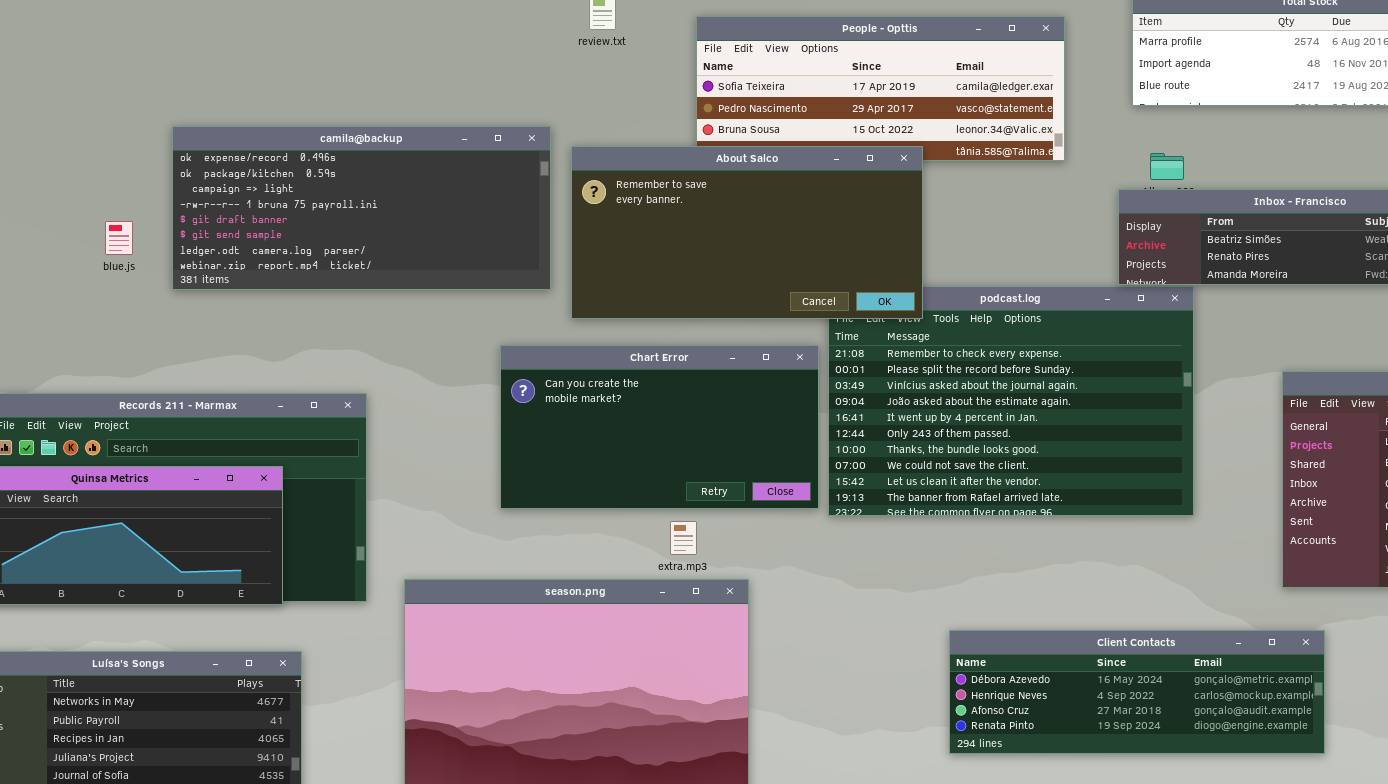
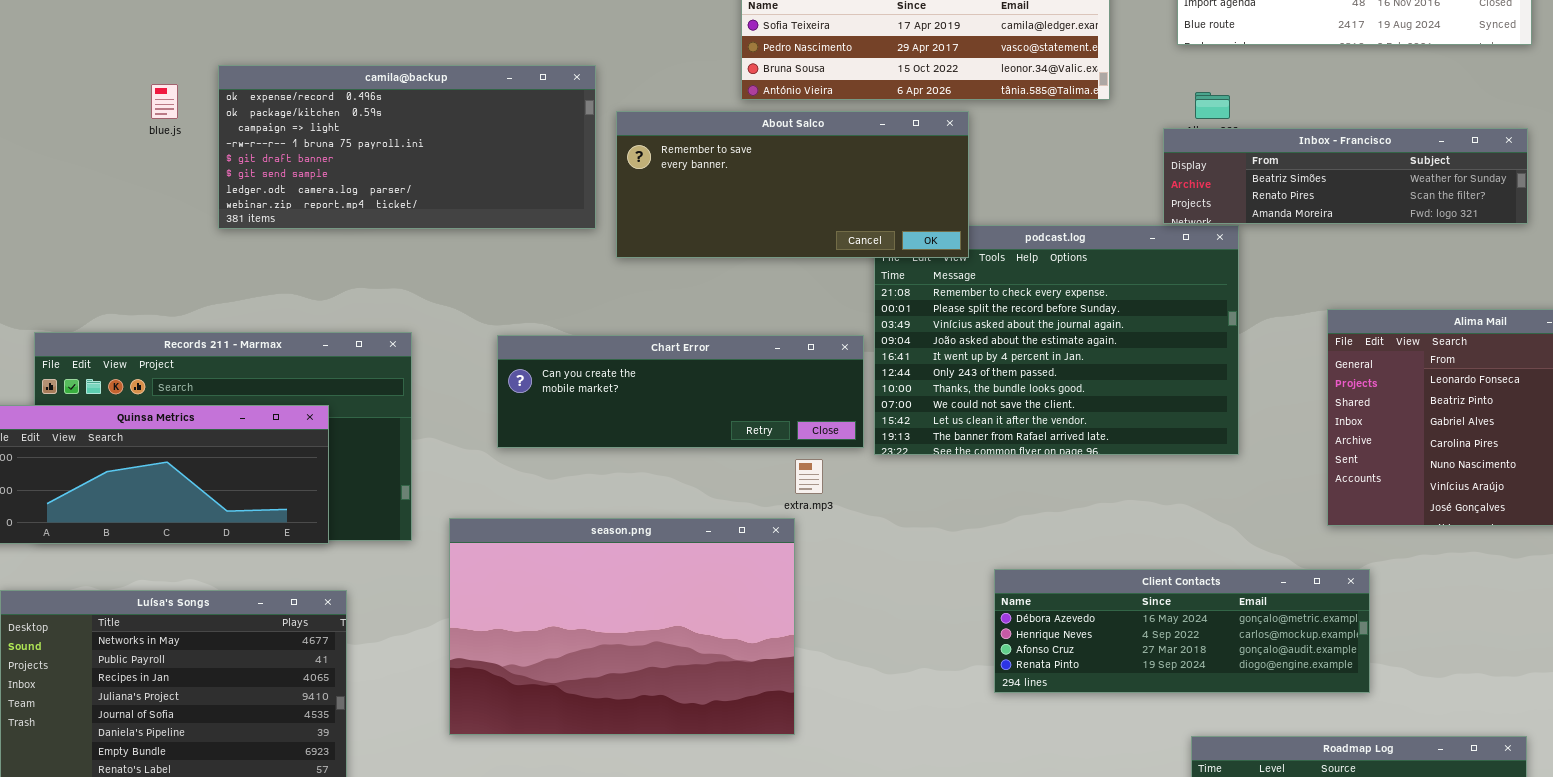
About Salco: [571,146,923,319] -> [616,111,969,258], resized
blue.js: [105,221,133,255] -> [151,84,178,119], moved
Chart Error: [500,345,819,509] -> [497,335,864,448], resized
extra.mp3: [670,521,697,555] -> [795,459,823,494], moved

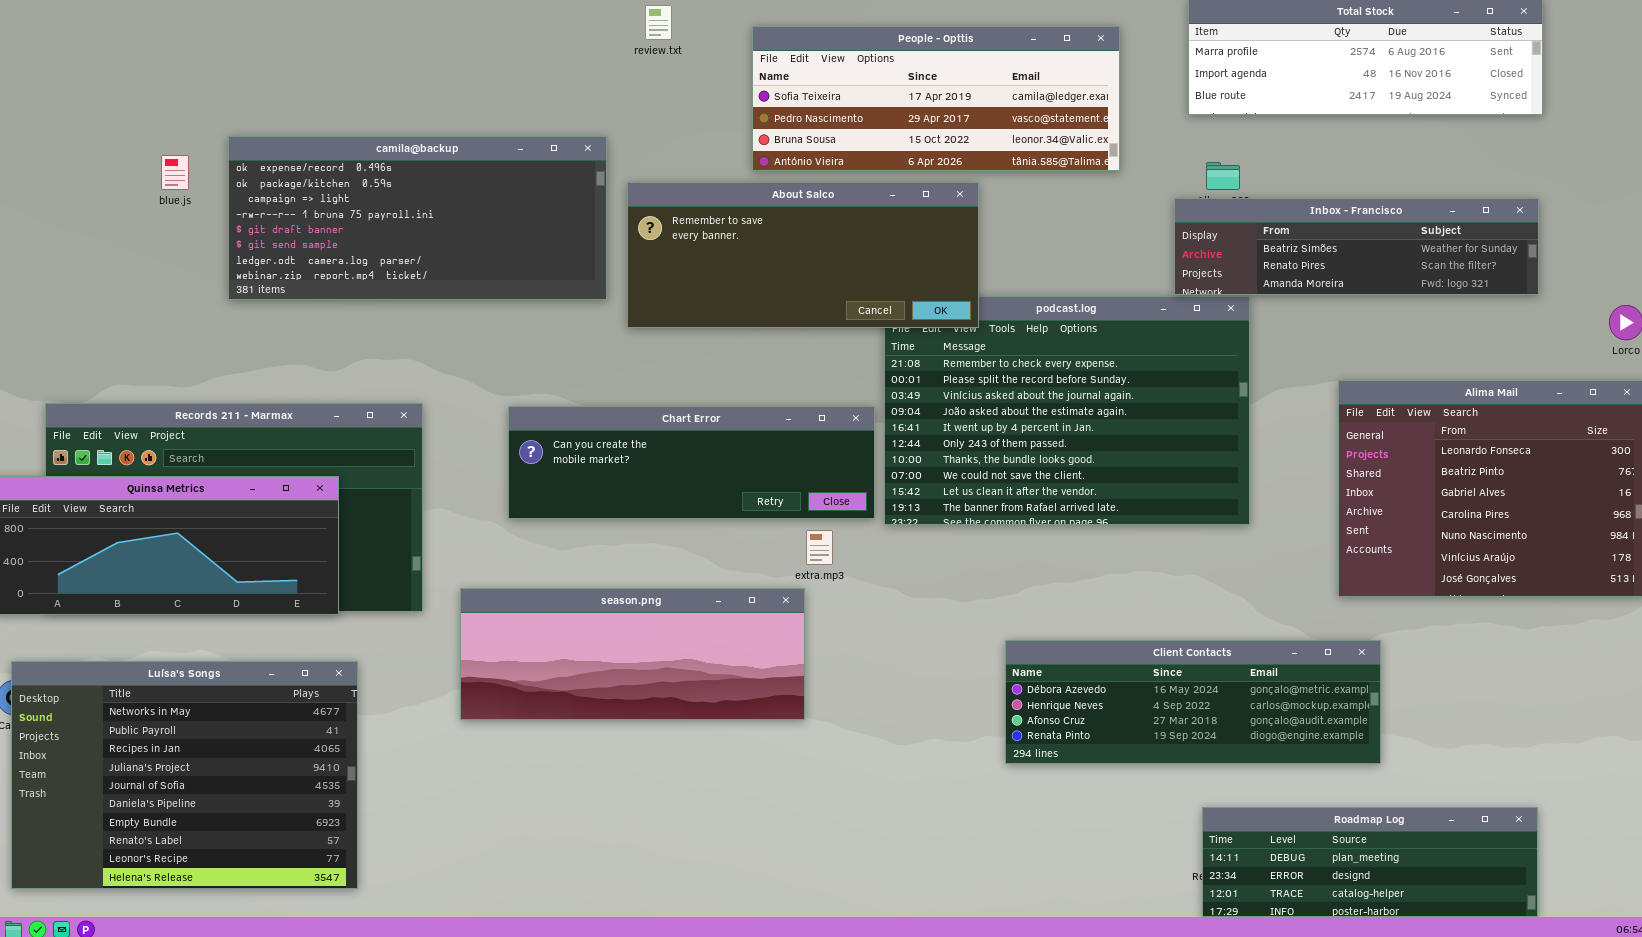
season.png: [449,518,795,735] -> [460,588,805,720], resized

